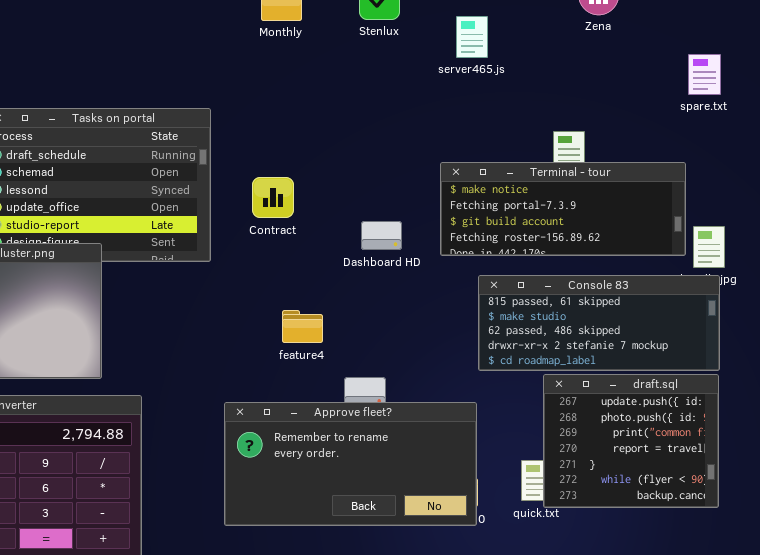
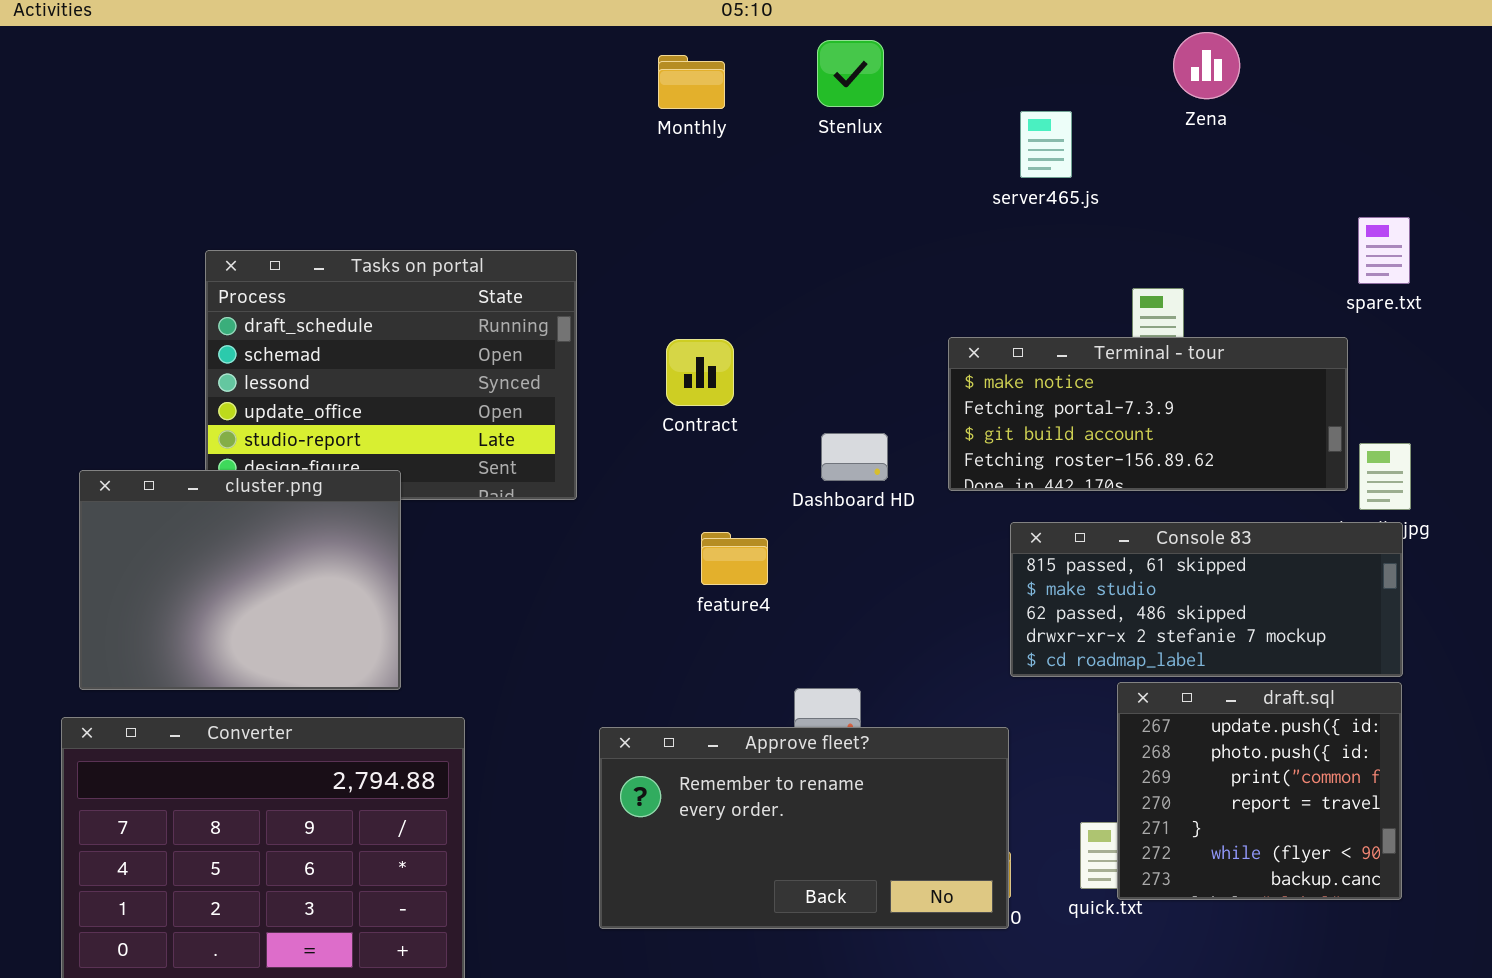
server465.js: [456,16,488,58] -> [1020,111,1072,178], moved
spare.txt: [688,54,721,95] -> [1358,217,1410,284], moved
Contract: [252,177,294,218] -> [666,339,734,406], moved
feature4: [282,310,323,343] -> [701,532,768,585], moved

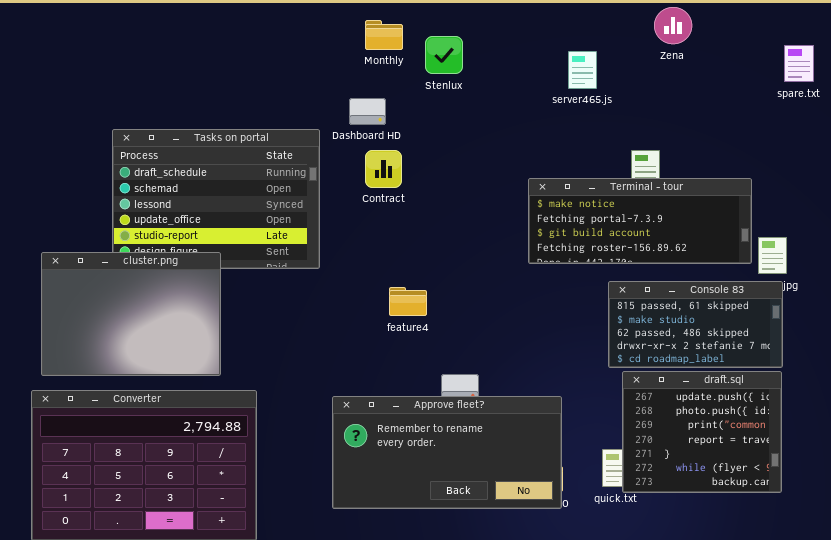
Stenlux: [817,40,884,107] -> [425,36,463,74], moved
spare.txt: [1358,217,1410,284] -> [784,45,814,82], moved
Contract: [666,339,734,406] -> [365,150,402,188], moved
Dashboard HD: [821,433,888,481] -> [349,98,386,125], moved
Console 83: [1010,522,1403,677] -> [608,281,783,368], resized

